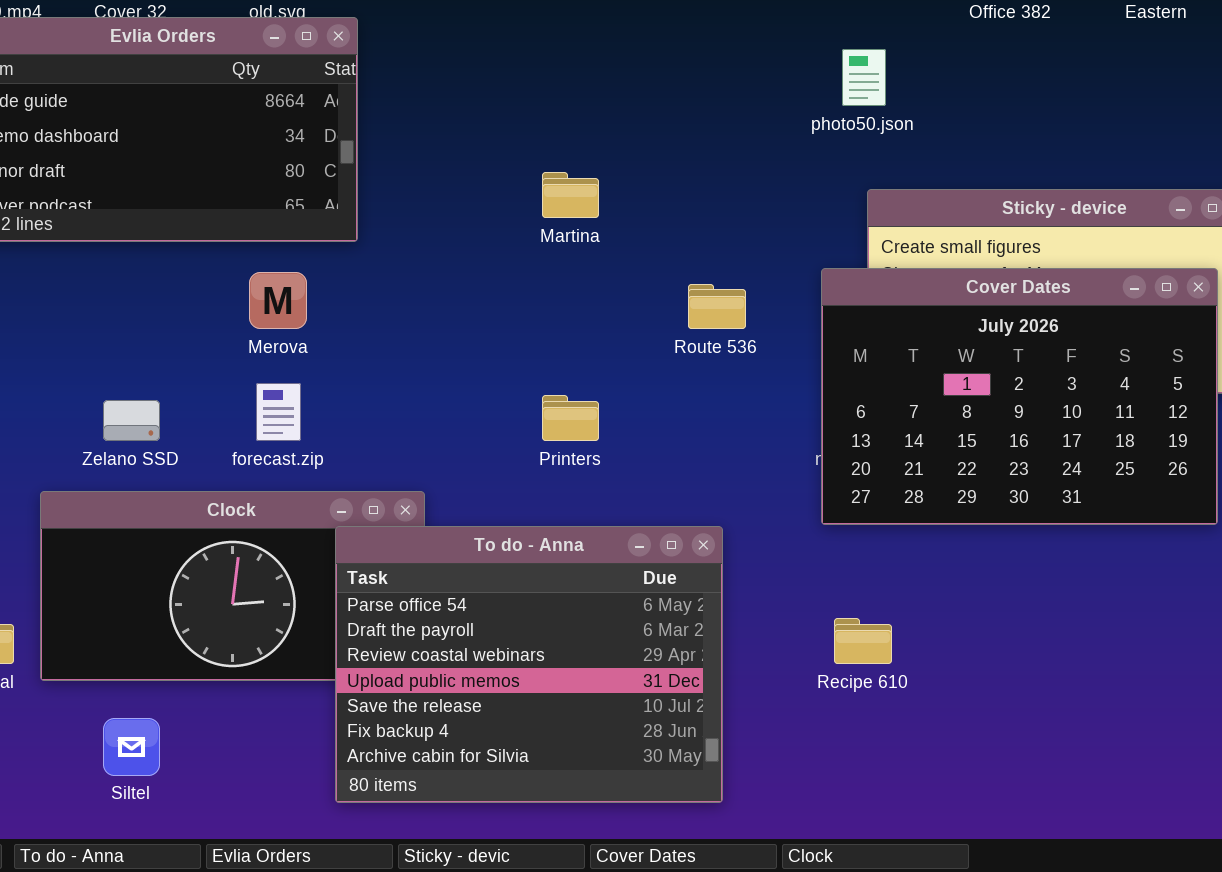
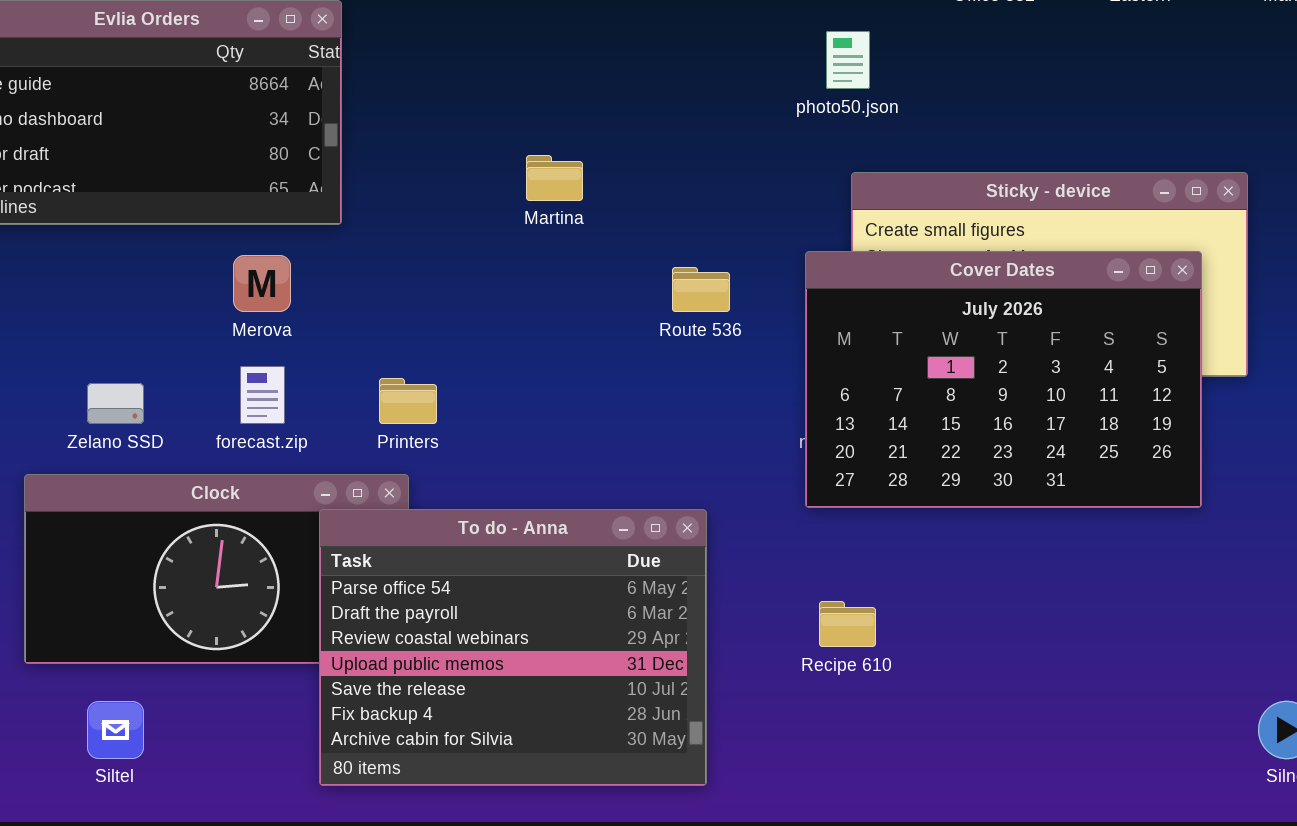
Printers: [542,395,599,441] -> [379,378,437,424], moved

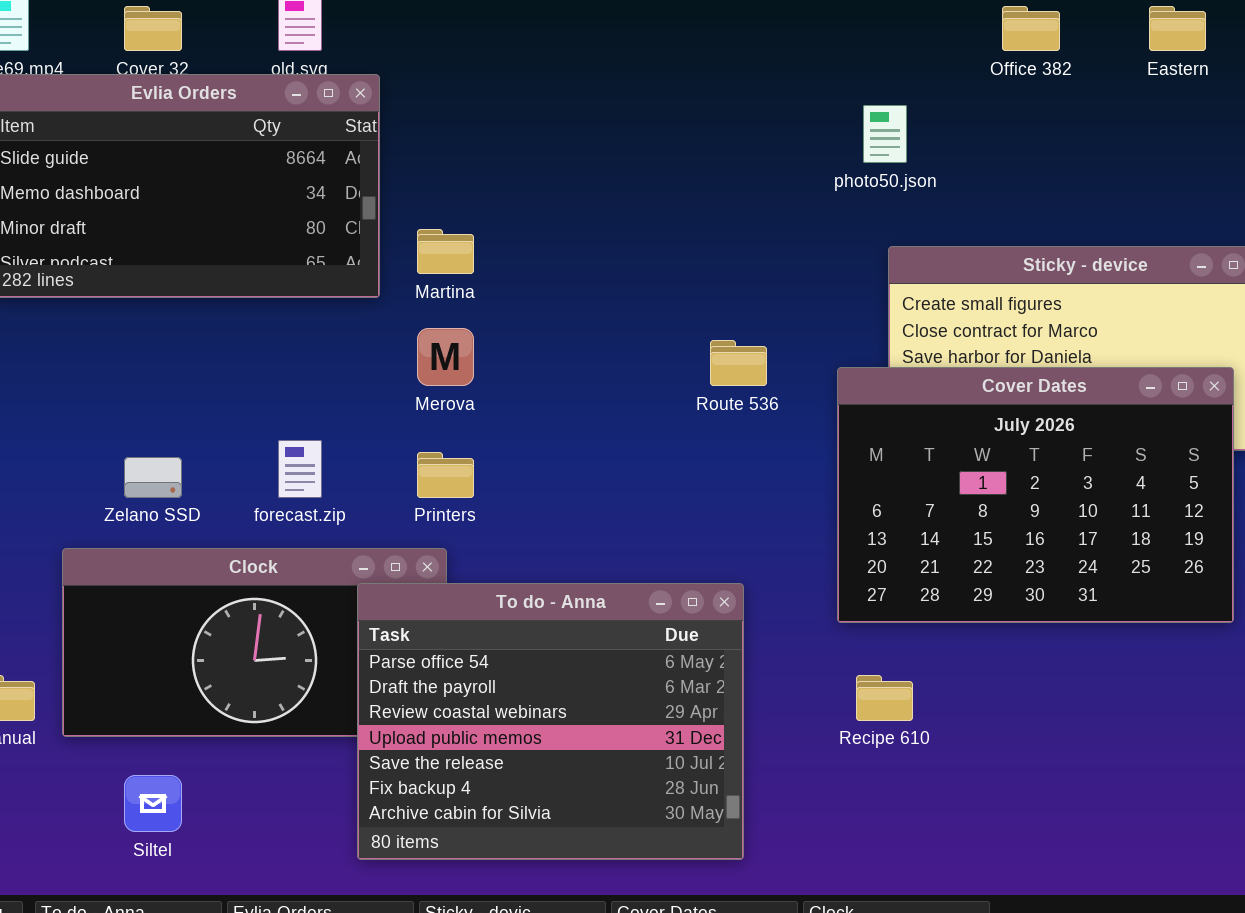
Martina: [526,155,583,201] -> [417,229,474,274], moved
Cover Dates: [805,251,1202,508] -> [837,367,1234,623], moved
Merova: [233,255,291,312] -> [417,328,474,386], moved

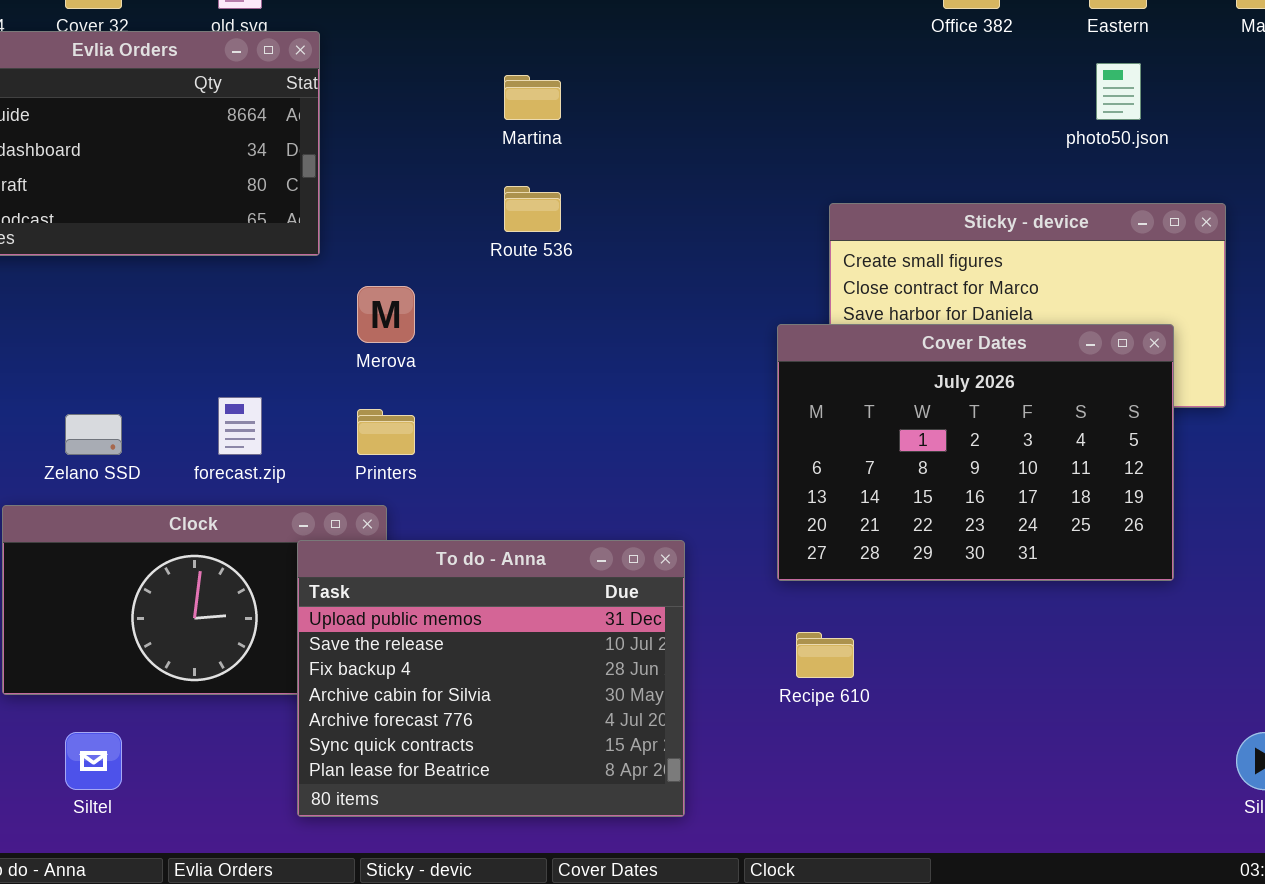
photo50.json: [863,105,907,163] -> [1096,63,1141,120], moved
Martina: [417,229,474,274] -> [504,75,561,120], moved
Route 536: [710,340,767,386] -> [504,186,561,232], moved
To do - Anna: [357,583,744,860] -> [297,540,685,817], scrolled down 3 rows

